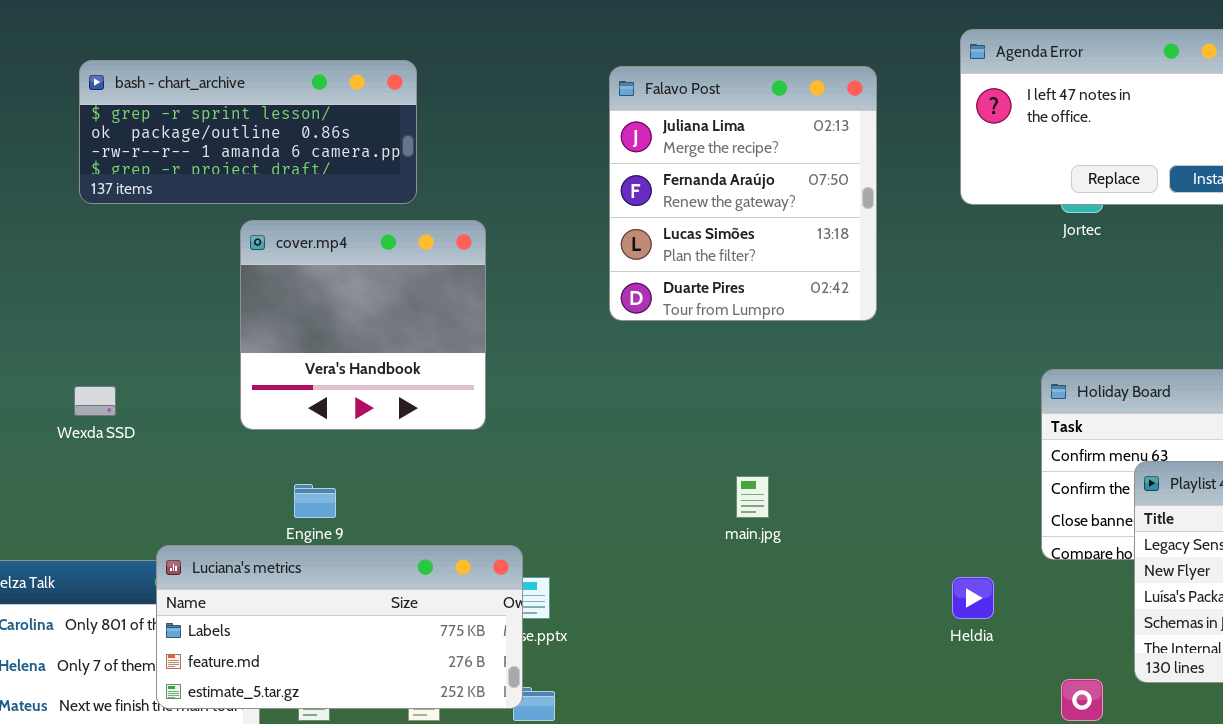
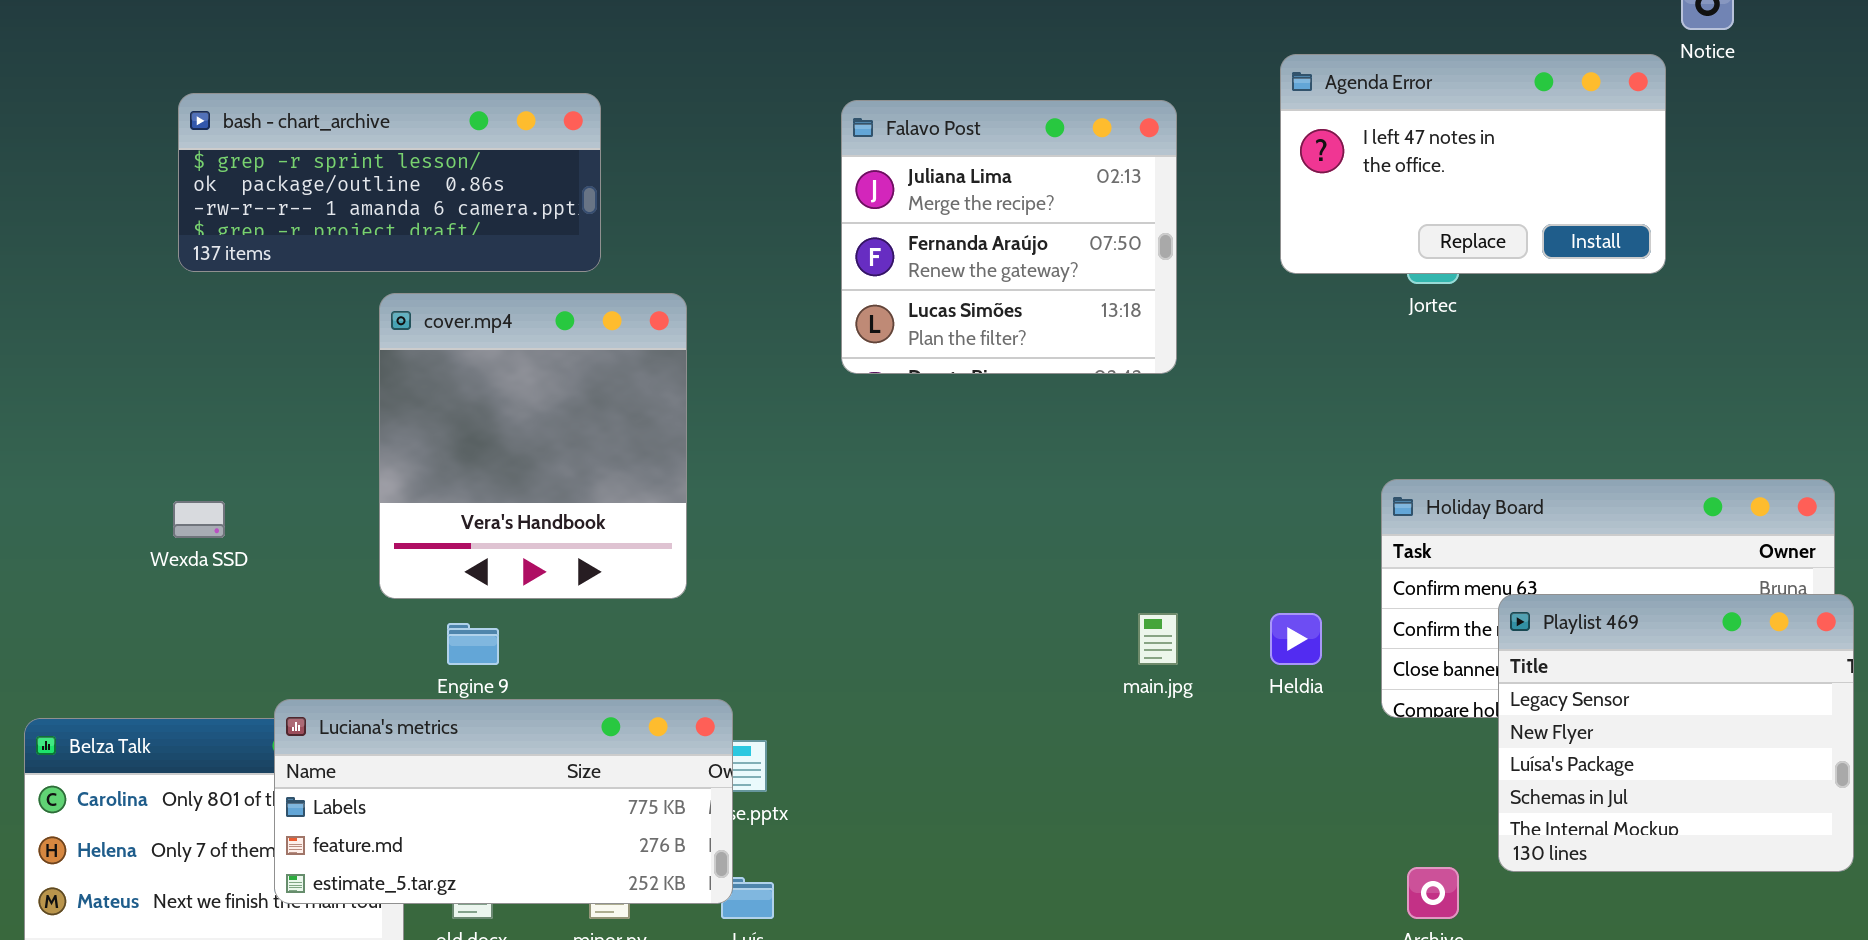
Falavo Post: [609,66,877,321] -> [841,100,1177,374], resized
cover.mp4: [240,220,486,430] -> [379,293,687,599], resized
main.jpg: [736,476,769,518] -> [1138,613,1178,665], moved
Heldia: [952,577,994,619] -> [1270,613,1322,665], moved

